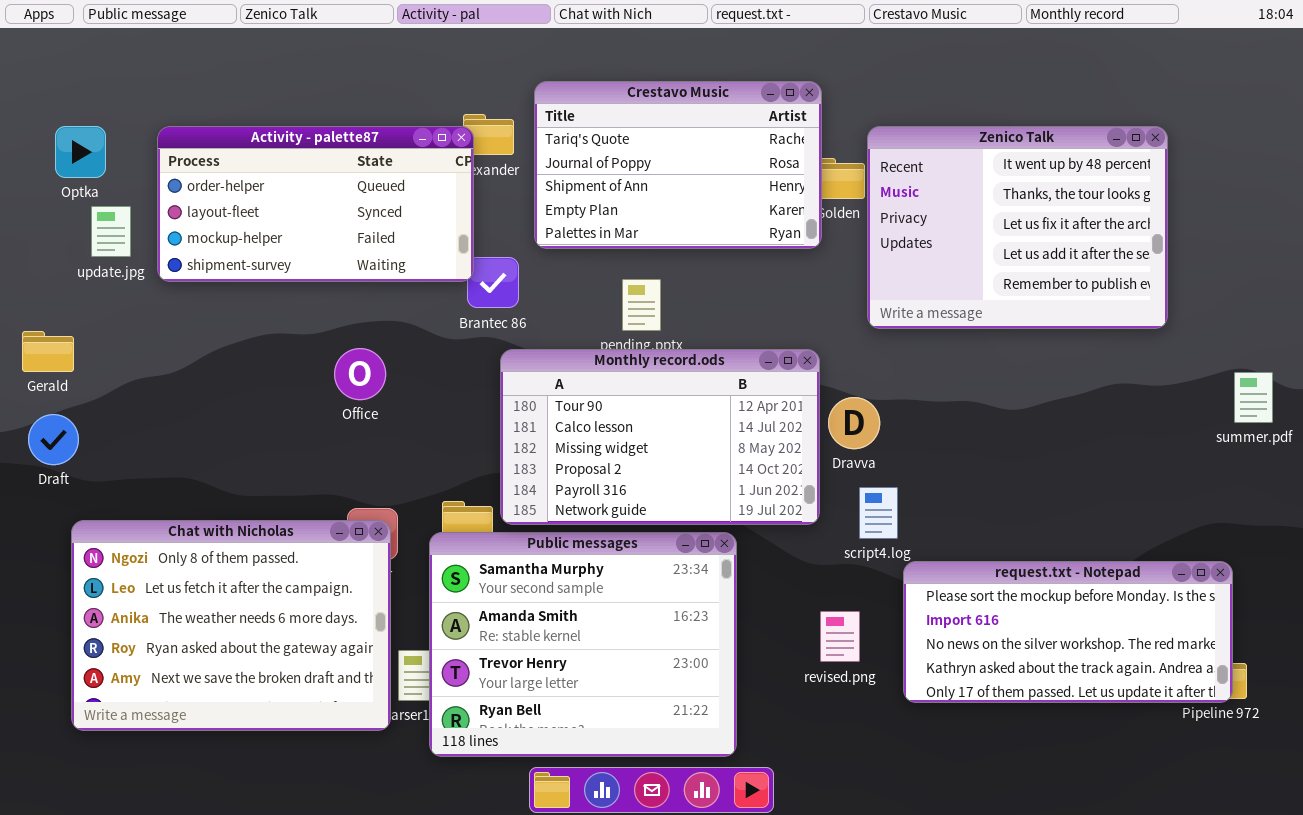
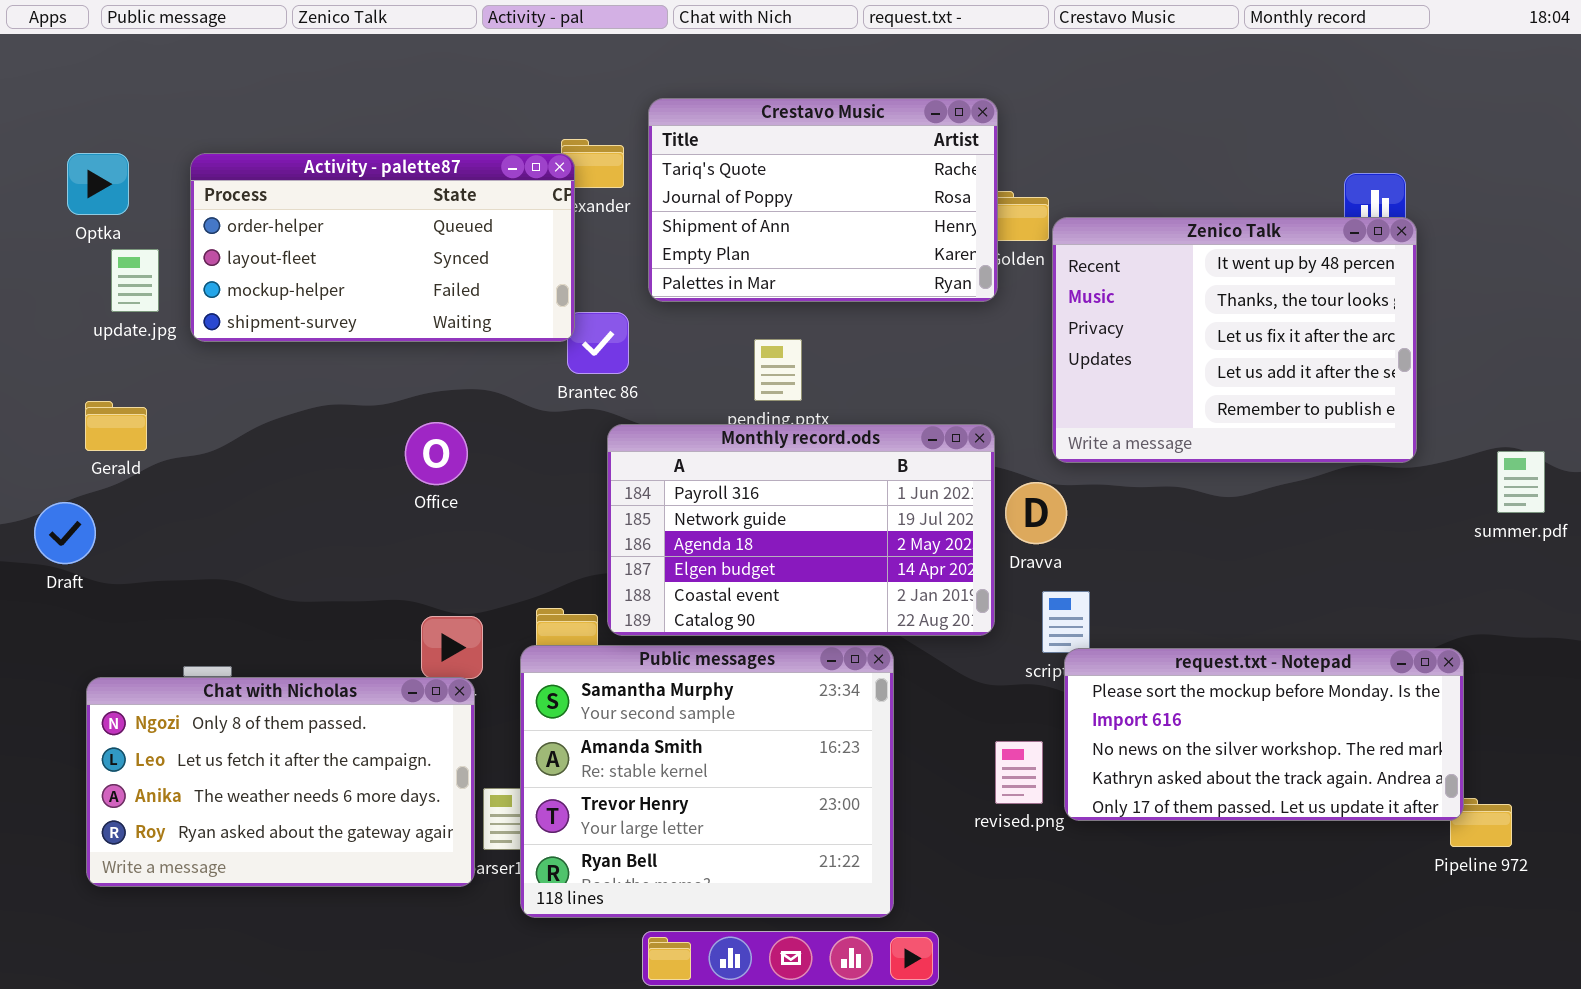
Zenico Talk: [867,126,1168,329] -> [1052,217,1417,463], moved
Gerald: [22,331,74,372] -> [85,401,147,451], moved
Monthly record.ods: [500,349,820,525] -> [607,424,995,636], scrolled down 4 rows
Chat with Nicholas: [71,520,391,731] -> [86,677,475,887], resized
request.txt - Notepad: [903,561,1233,703] -> [1064,648,1464,821], moved

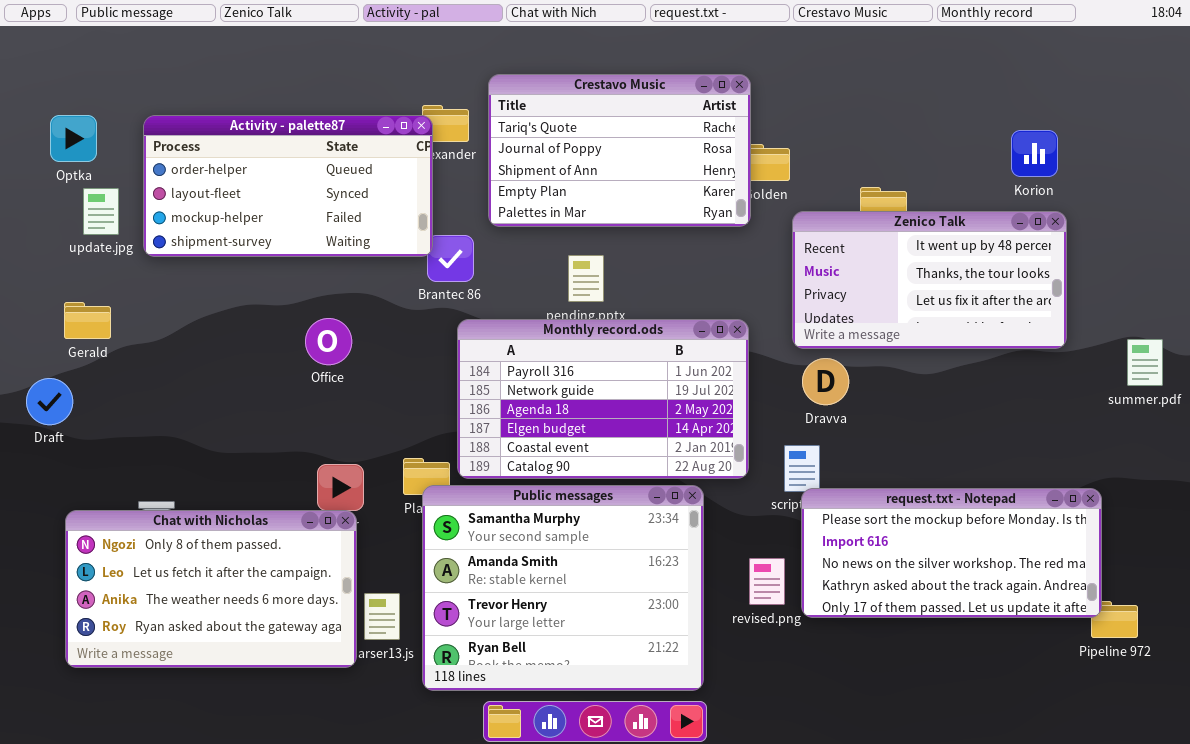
Zenico Talk: [1052,217,1417,463] -> [792,211,1067,349], resized
Dravva: [1005,482,1067,544] -> [802,358,849,405], moved
Public messages: [520,645,894,918] -> [422,485,704,691], moved

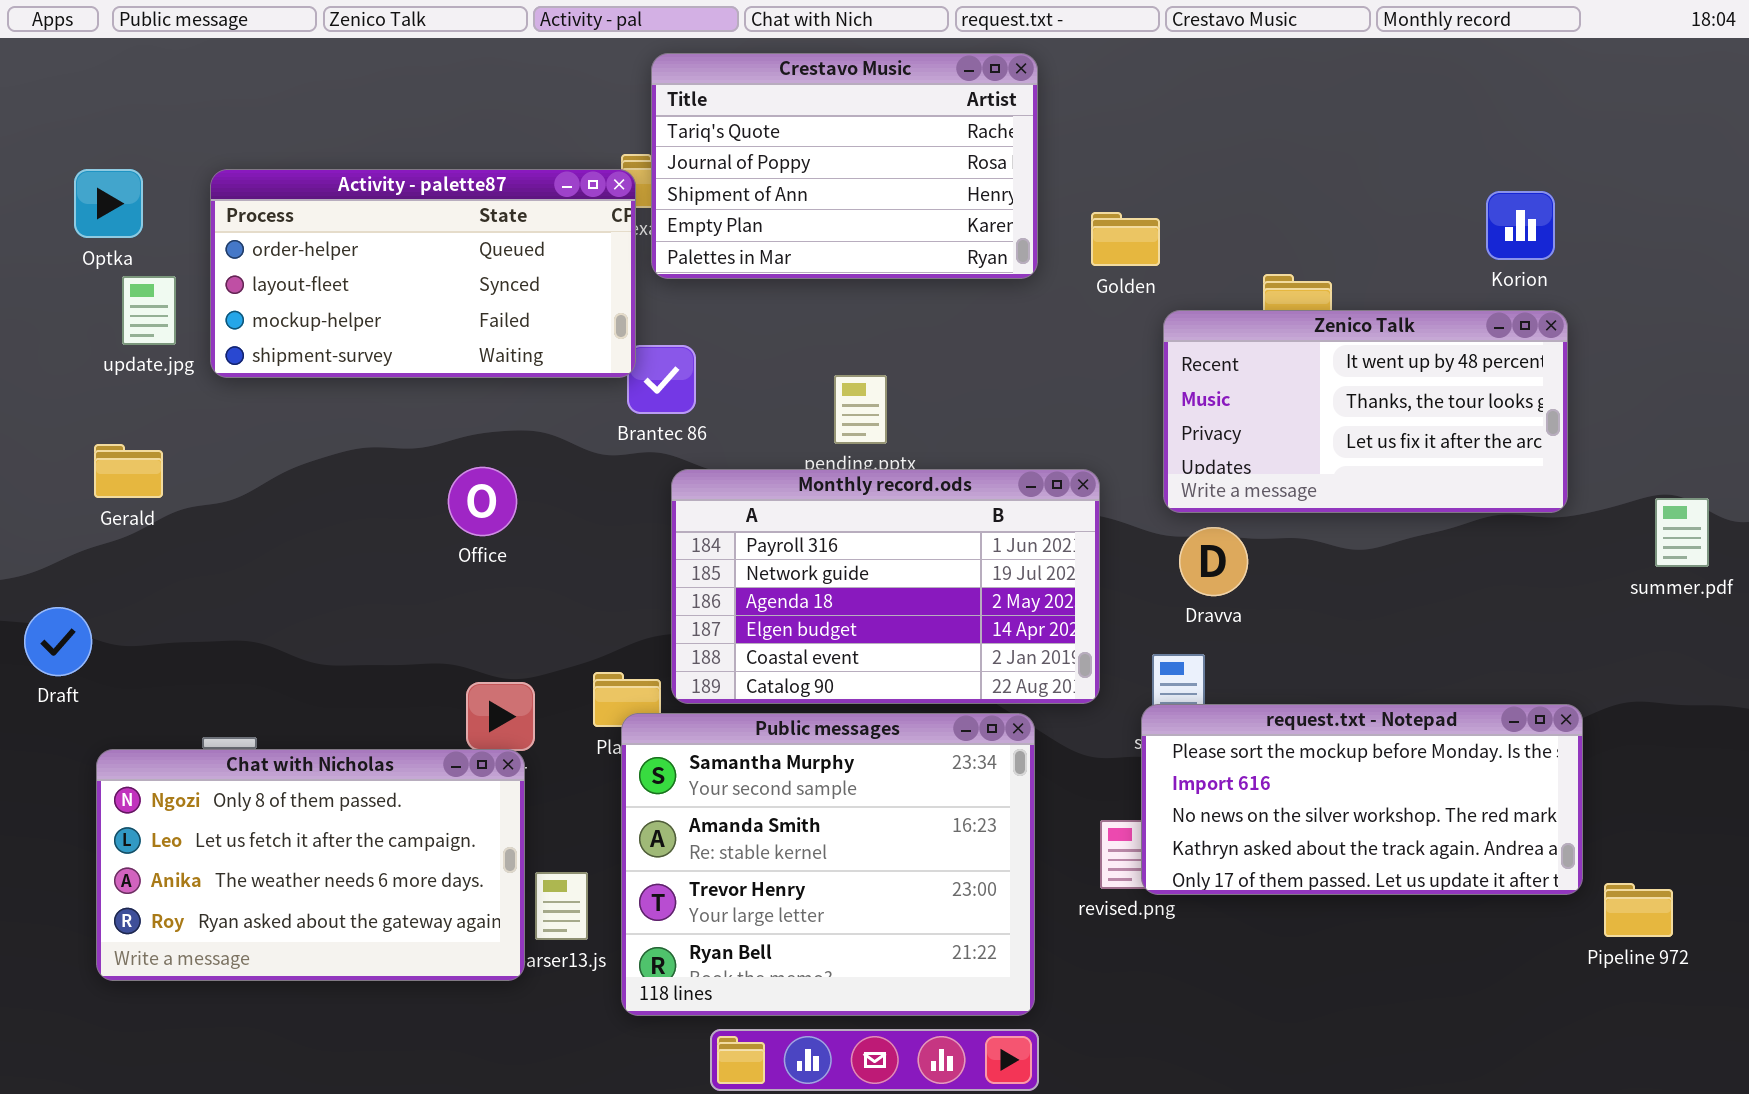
Crestavo Music: [488,74,751,227] -> [651,53,1038,279], moved
Draft: [26,378,73,425] -> [24,607,92,676], moved
request.txt - Notepad: [801,488,1102,618] -> [1141,704,1583,895], moved

